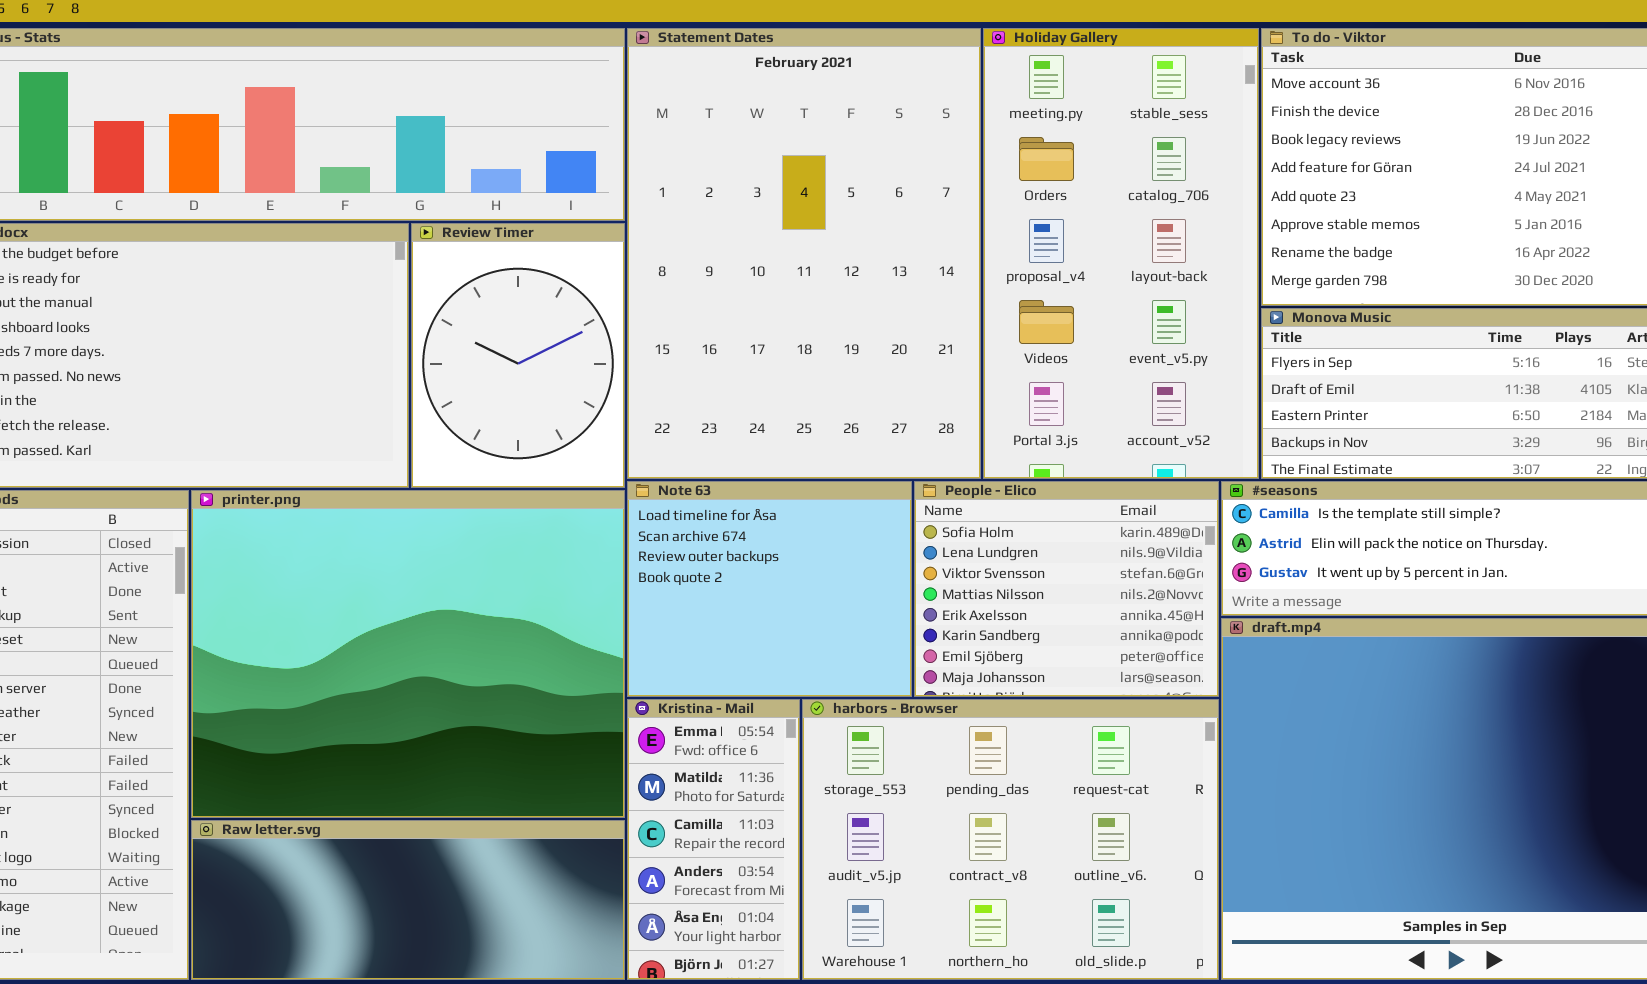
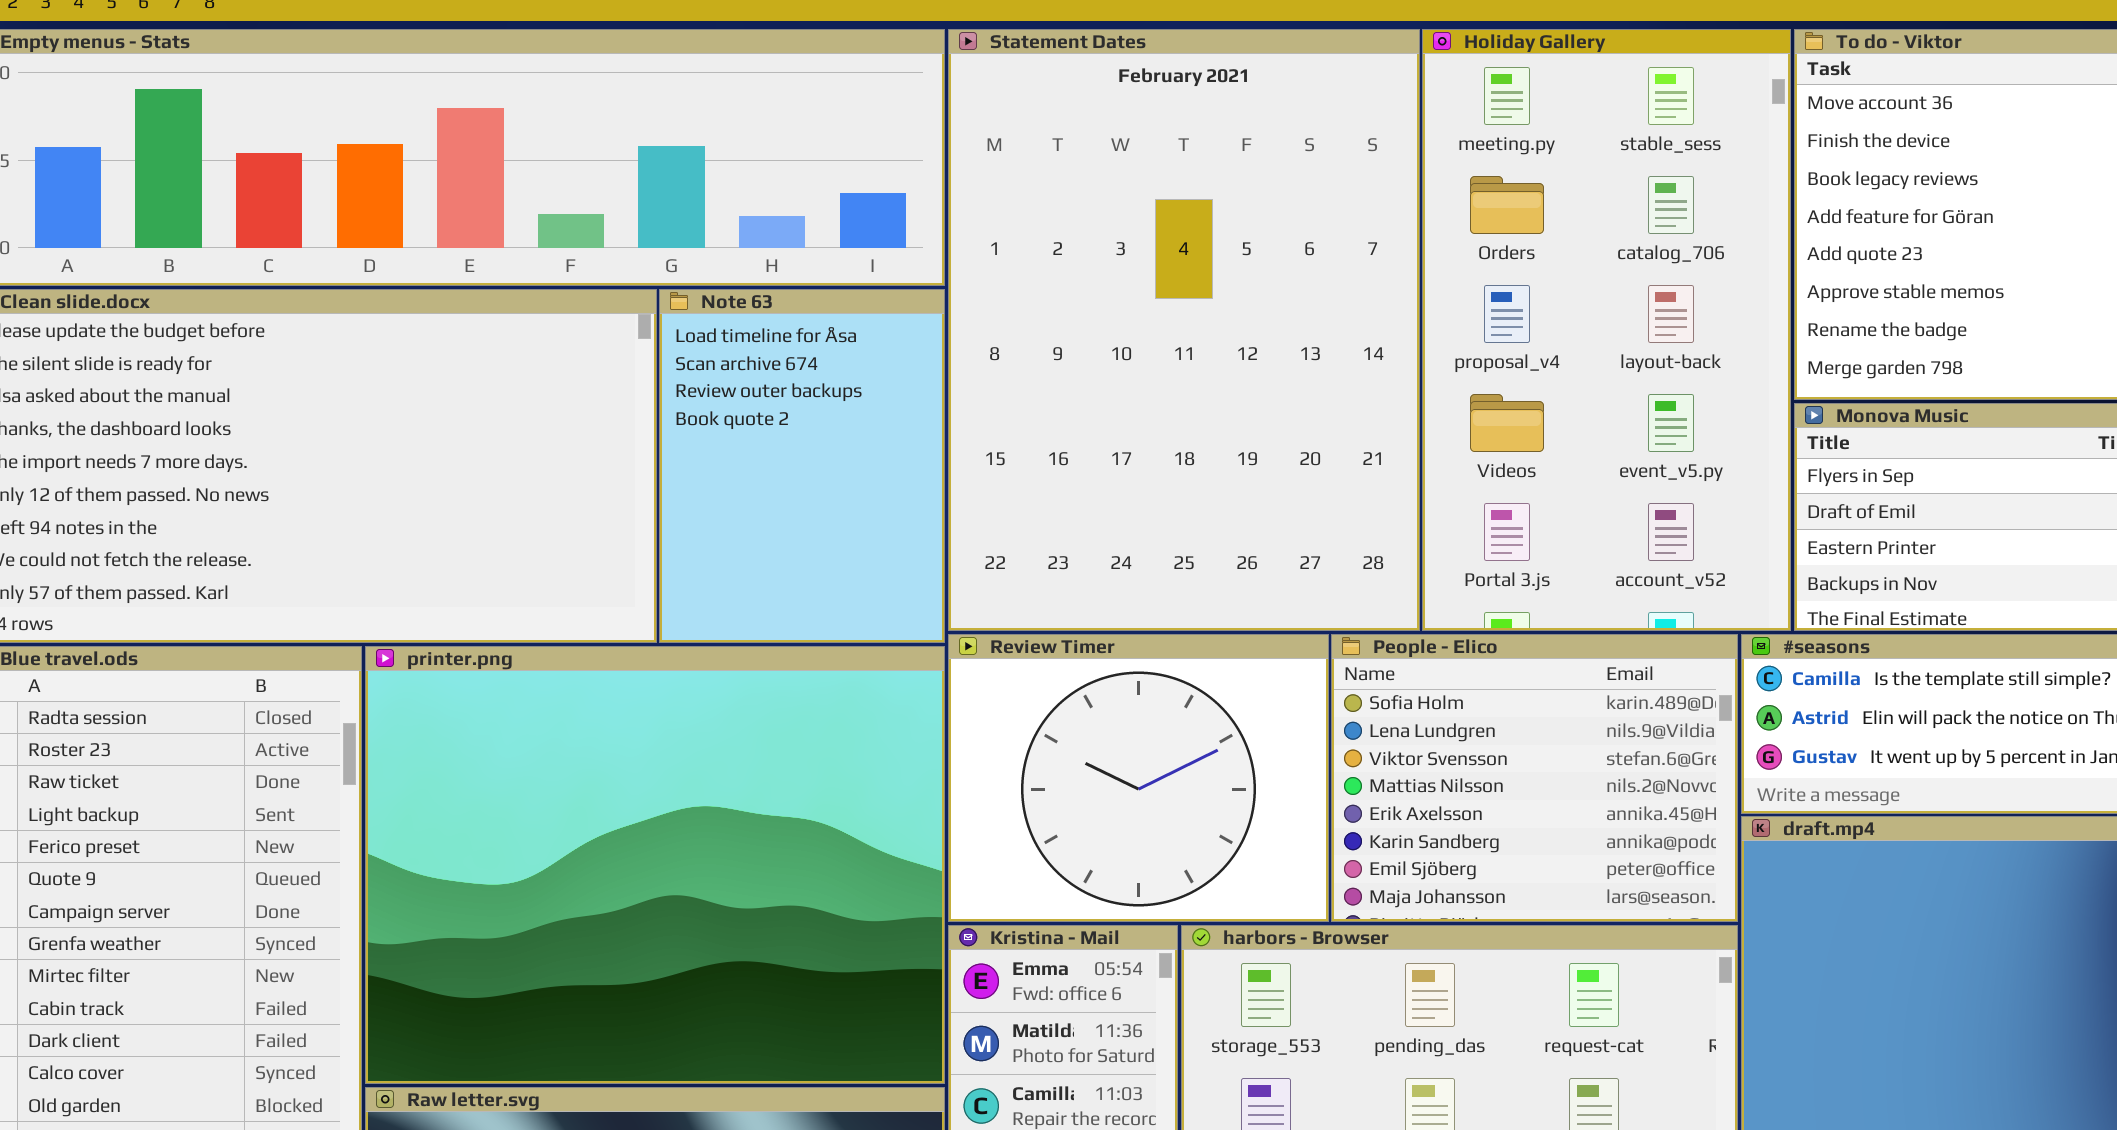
Review Timer: [411,223,625,488] -> [948,634,1329,922], moved, resized
Note 63: [627,481,912,697] -> [659,289,945,643], moved, resized

